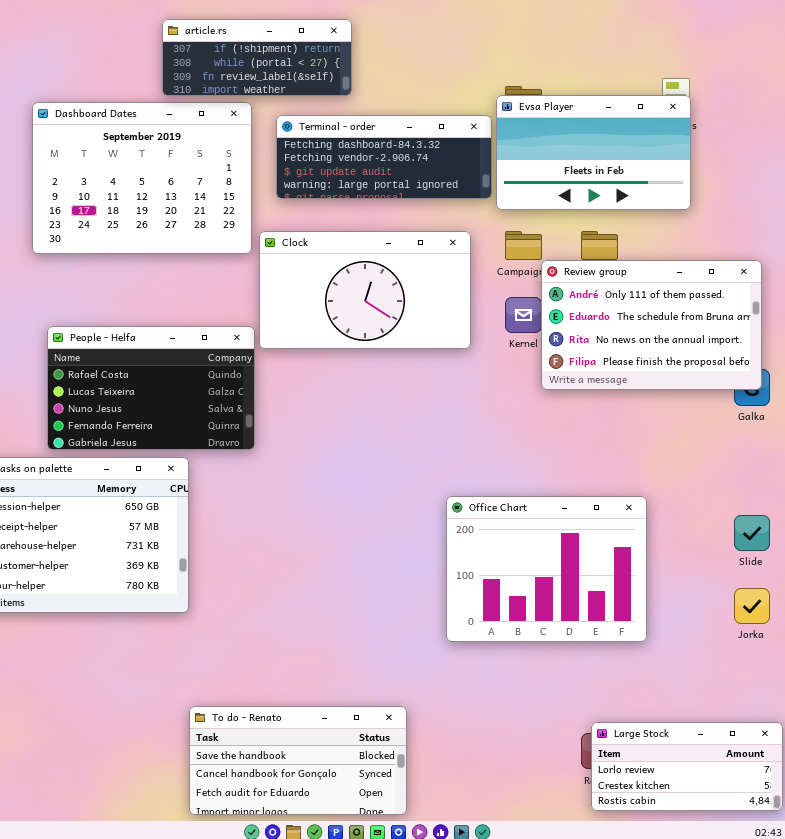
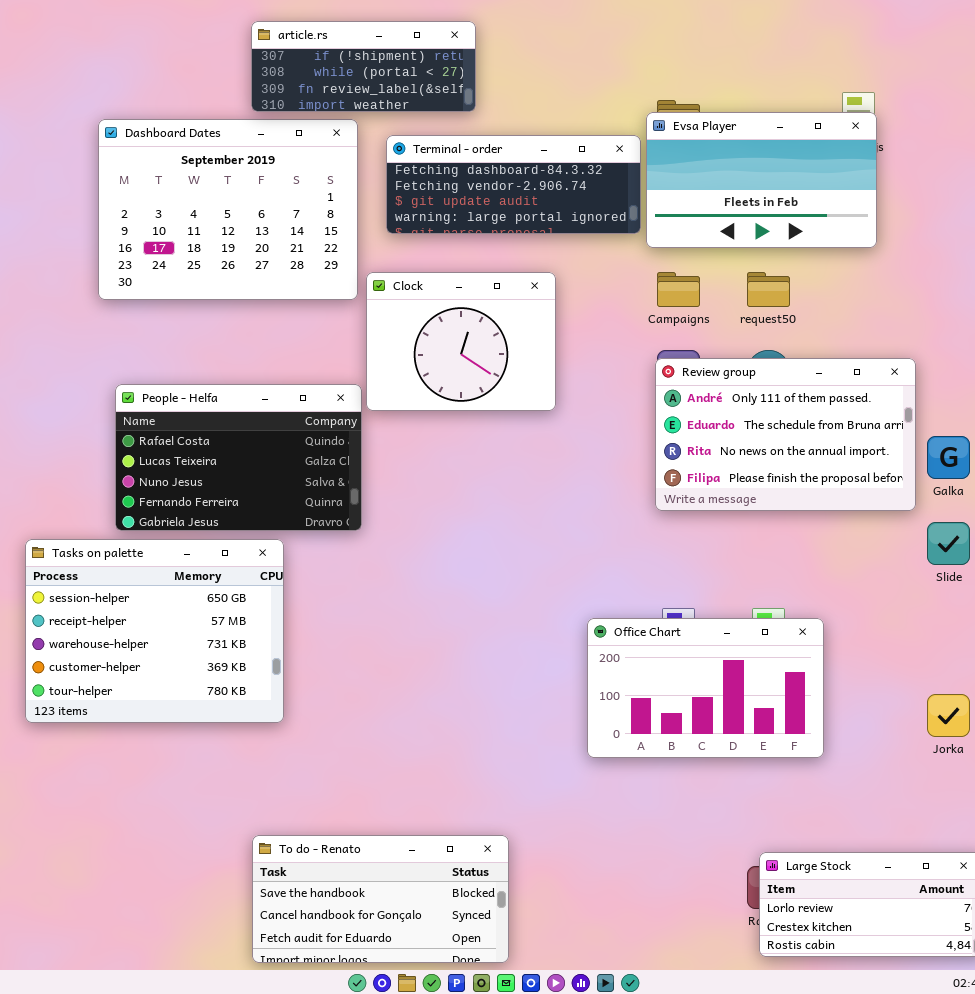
Clock: [259,231,471,349] -> [366,272,556,411], resized
Review group: [541,260,762,390] -> [655,358,916,511], moved
Office Chart: [446,496,647,642] -> [587,618,824,758], resized
Slide: [734,515,770,551] -> [927,522,970,565], moved
To do - Renato: [189,706,407,815] -> [252,835,509,963], moved

